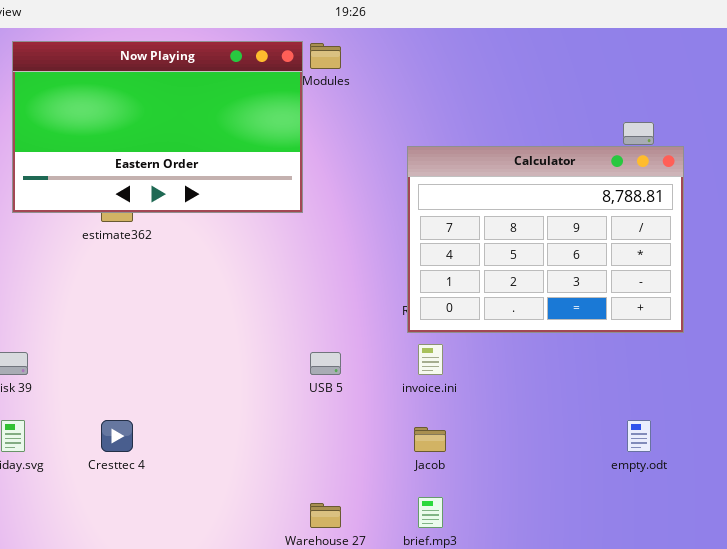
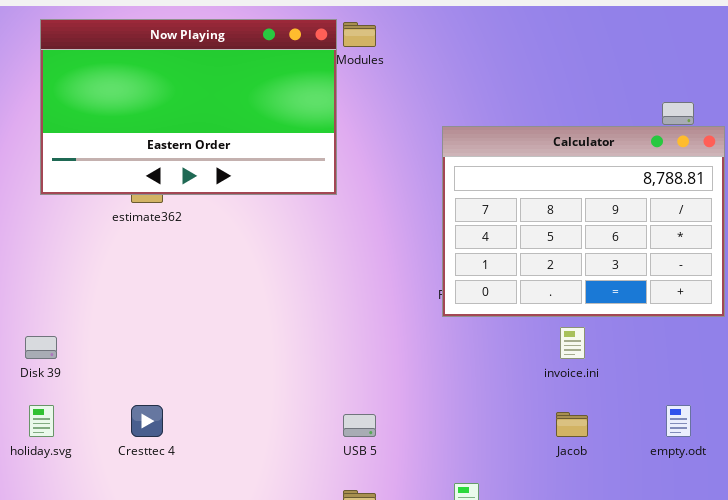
invoice.ini: [418,344,443,375] -> [560,327,585,359], moved
USB 5: [310,352,341,375] -> [343,414,376,437], moved
Jacob: [414,427,446,452] -> [556,412,588,437], moved

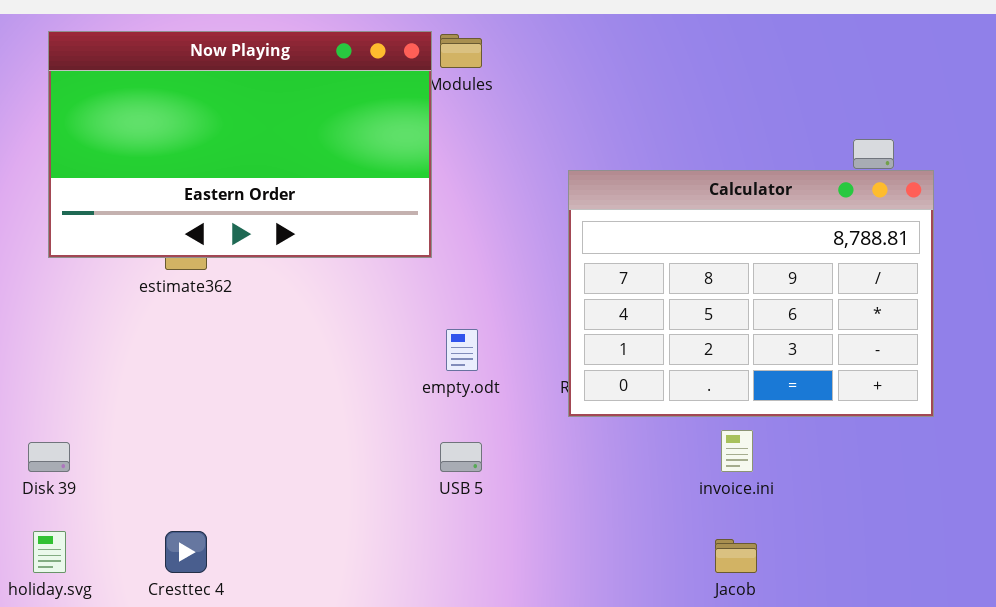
empty.odt: [666,405,691,437] -> [446,329,478,371], moved
USB 5: [343,414,376,437] -> [440,442,482,472], moved

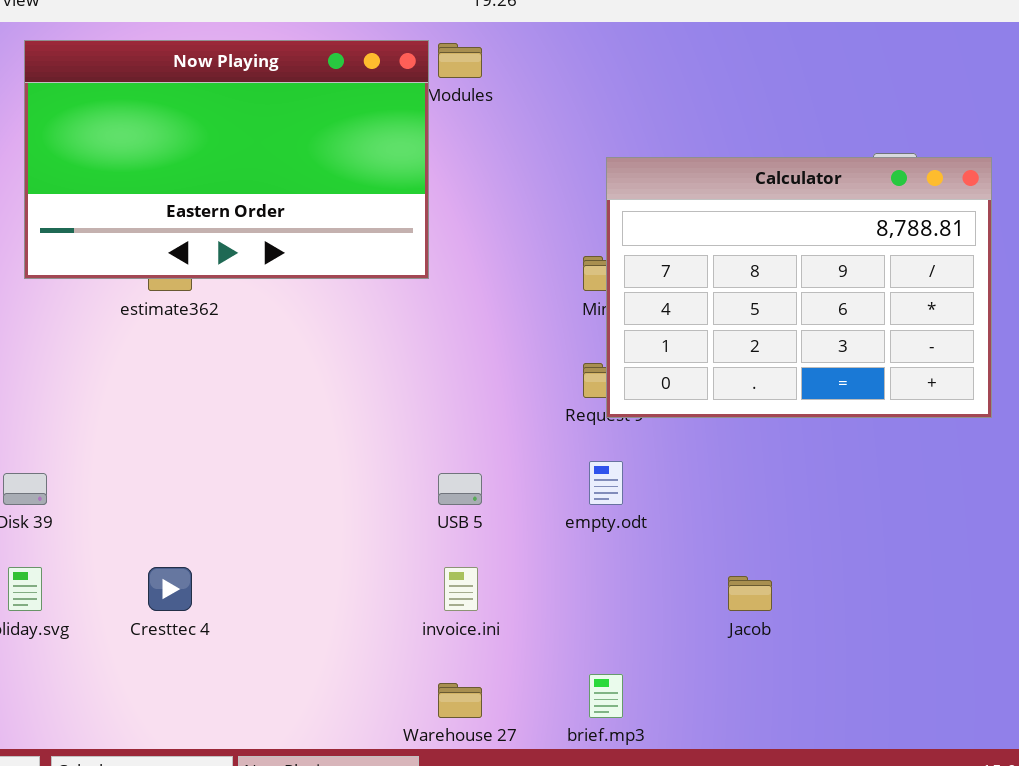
Calculator: [568,170,934,417] -> [606,157,992,418], moved
empty.odt: [446,329,478,371] -> [589,461,623,505], moved
invoice.ini: [721,430,753,472] -> [444,567,478,611], moved

